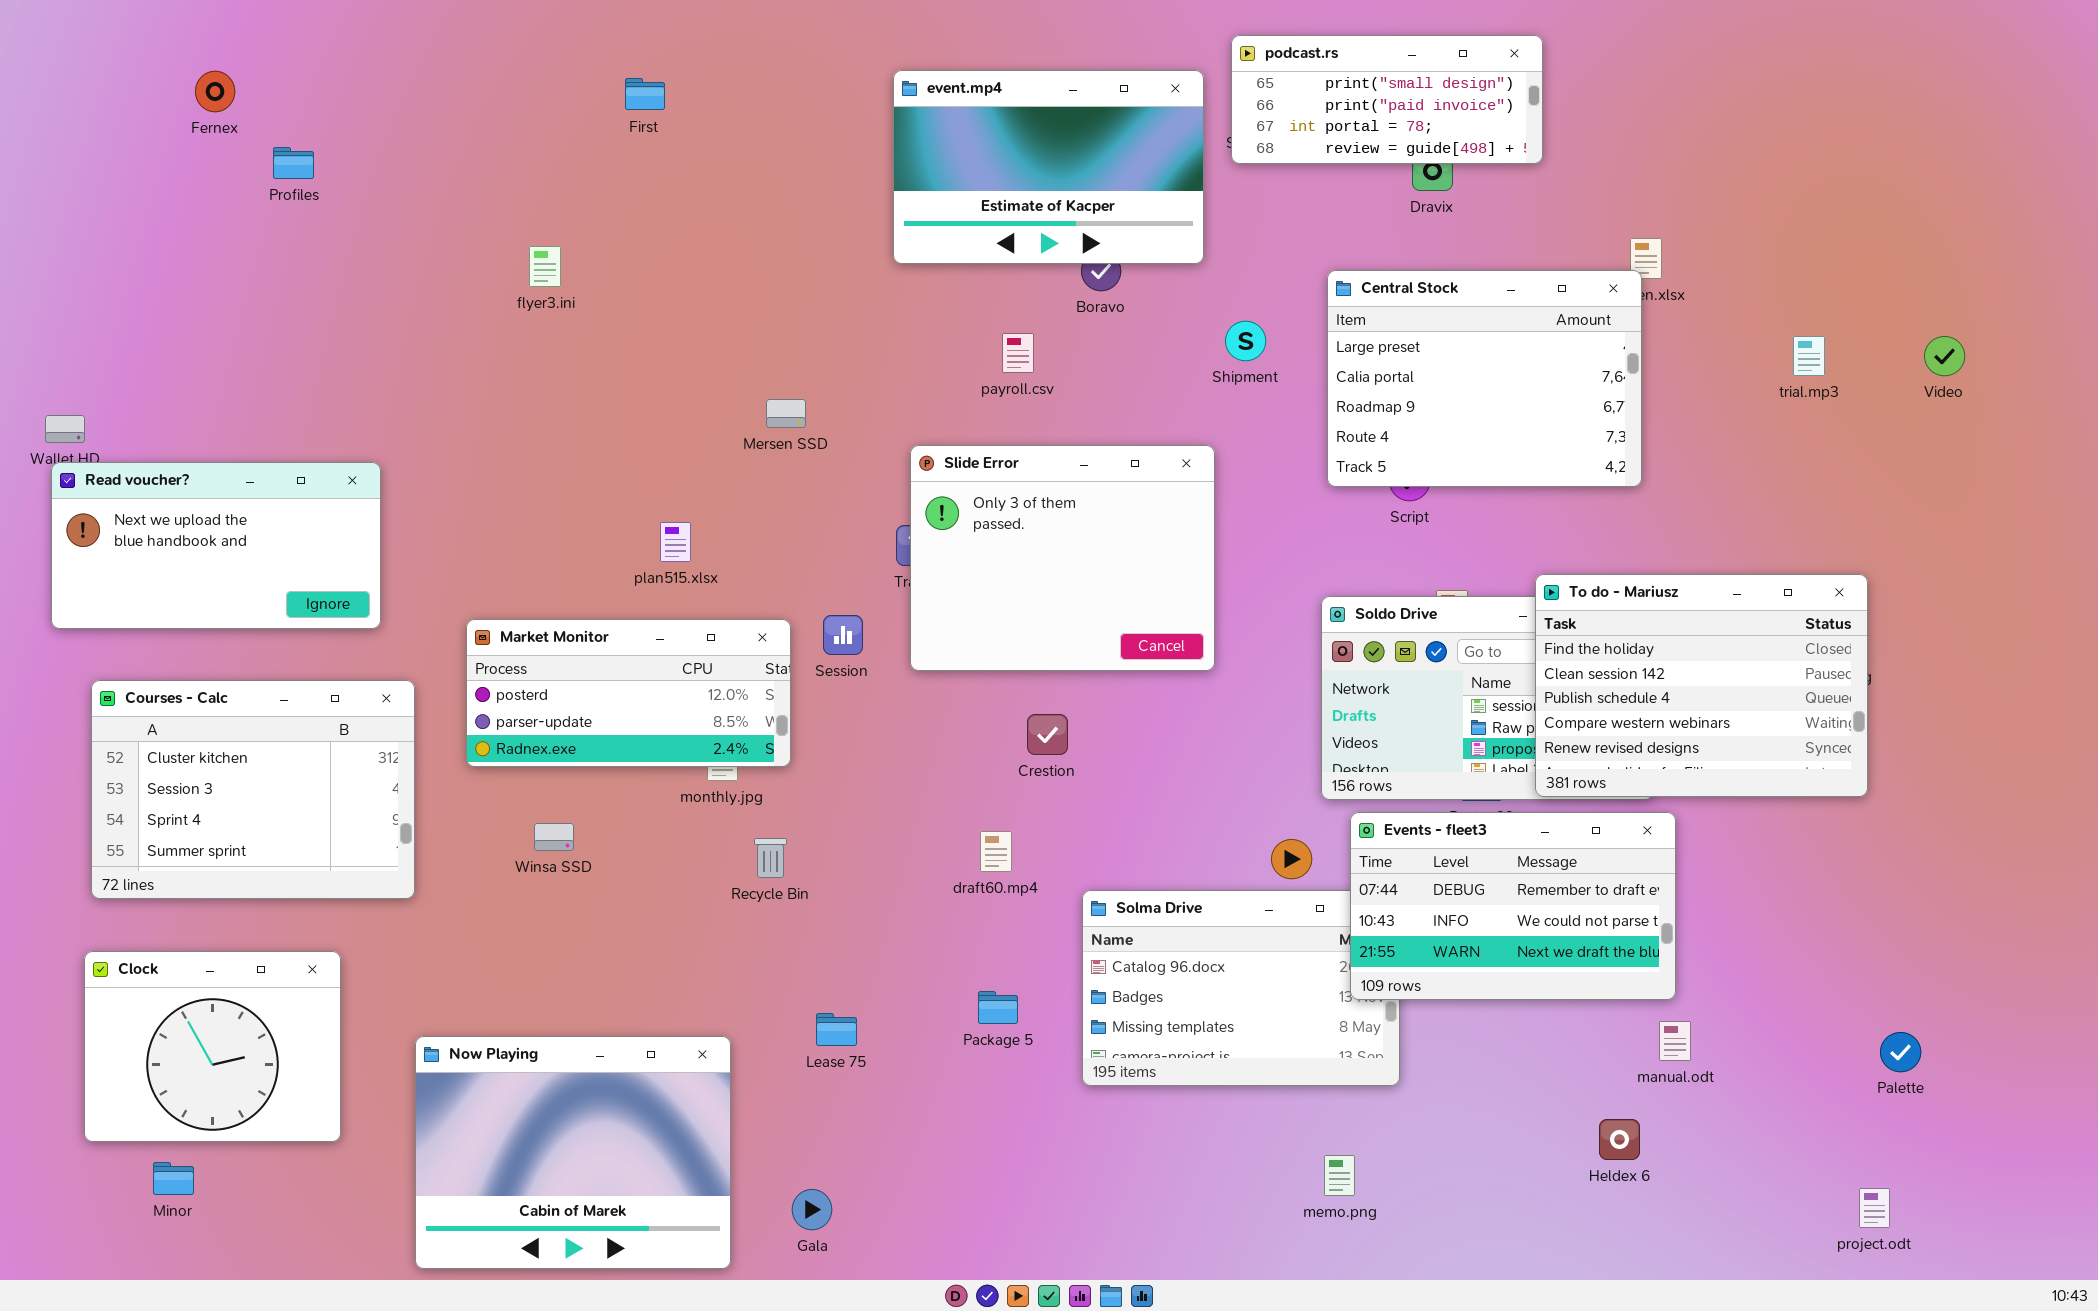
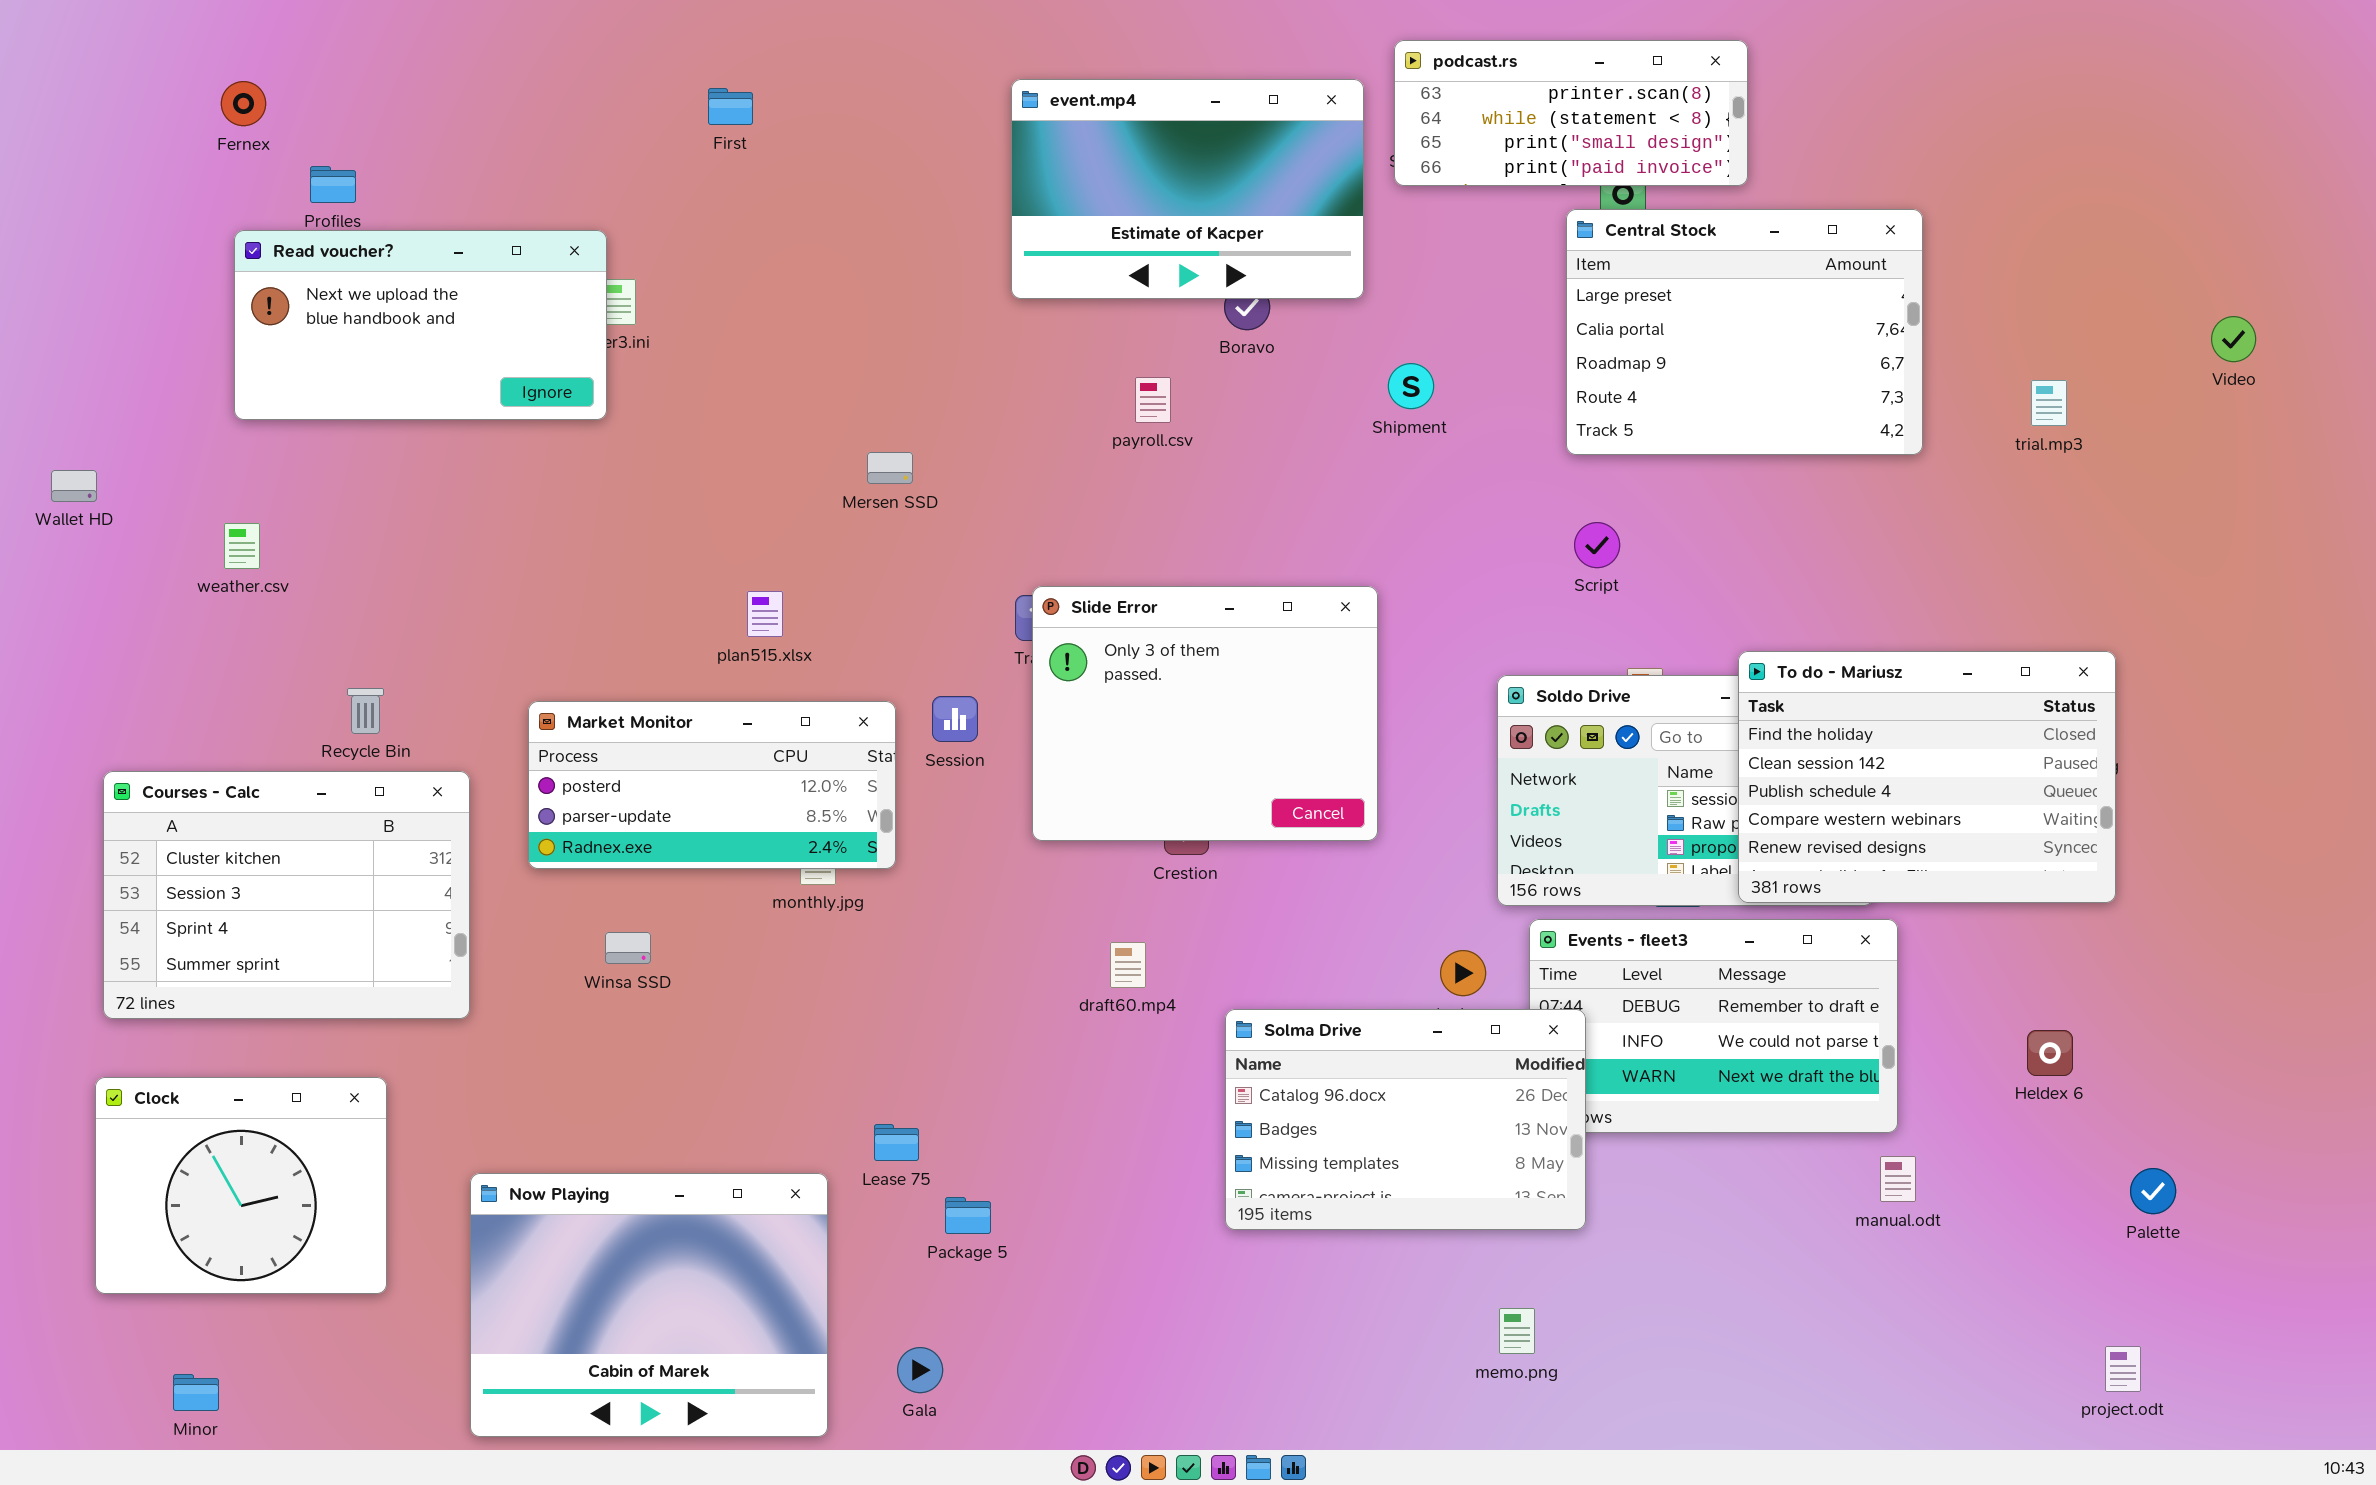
podcast.rs: [1231,35,1543,164] -> [1394,40,1748,186], scrolled up 2 rows
Central Stock: [1327,270,1642,487] -> [1566,209,1923,455], moved
Video: [1924,336,1965,376] -> [2211,316,2256,362], moved
Slide Error: [910,445,1215,671] -> [1032,586,1378,841], moved
Read voucher?: [51,462,381,629] -> [234,230,607,420], moved
Recycle Bin: [754,838,787,878] -> [347,688,384,734], moved
Solma Drive: [1082,890,1400,1086] -> [1225,1009,1586,1230], raised
Package 5: [978,991,1018,1024] -> [945,1197,991,1234], moved
Lease 75: [816,1013,857,1046] -> [874,1124,919,1161], moved
Heldex 6: [1599,1119,1640,1160] -> [2027,1030,2073,1076], moved
Minor: [153,1162,194,1195] -> [173,1374,219,1411], moved

